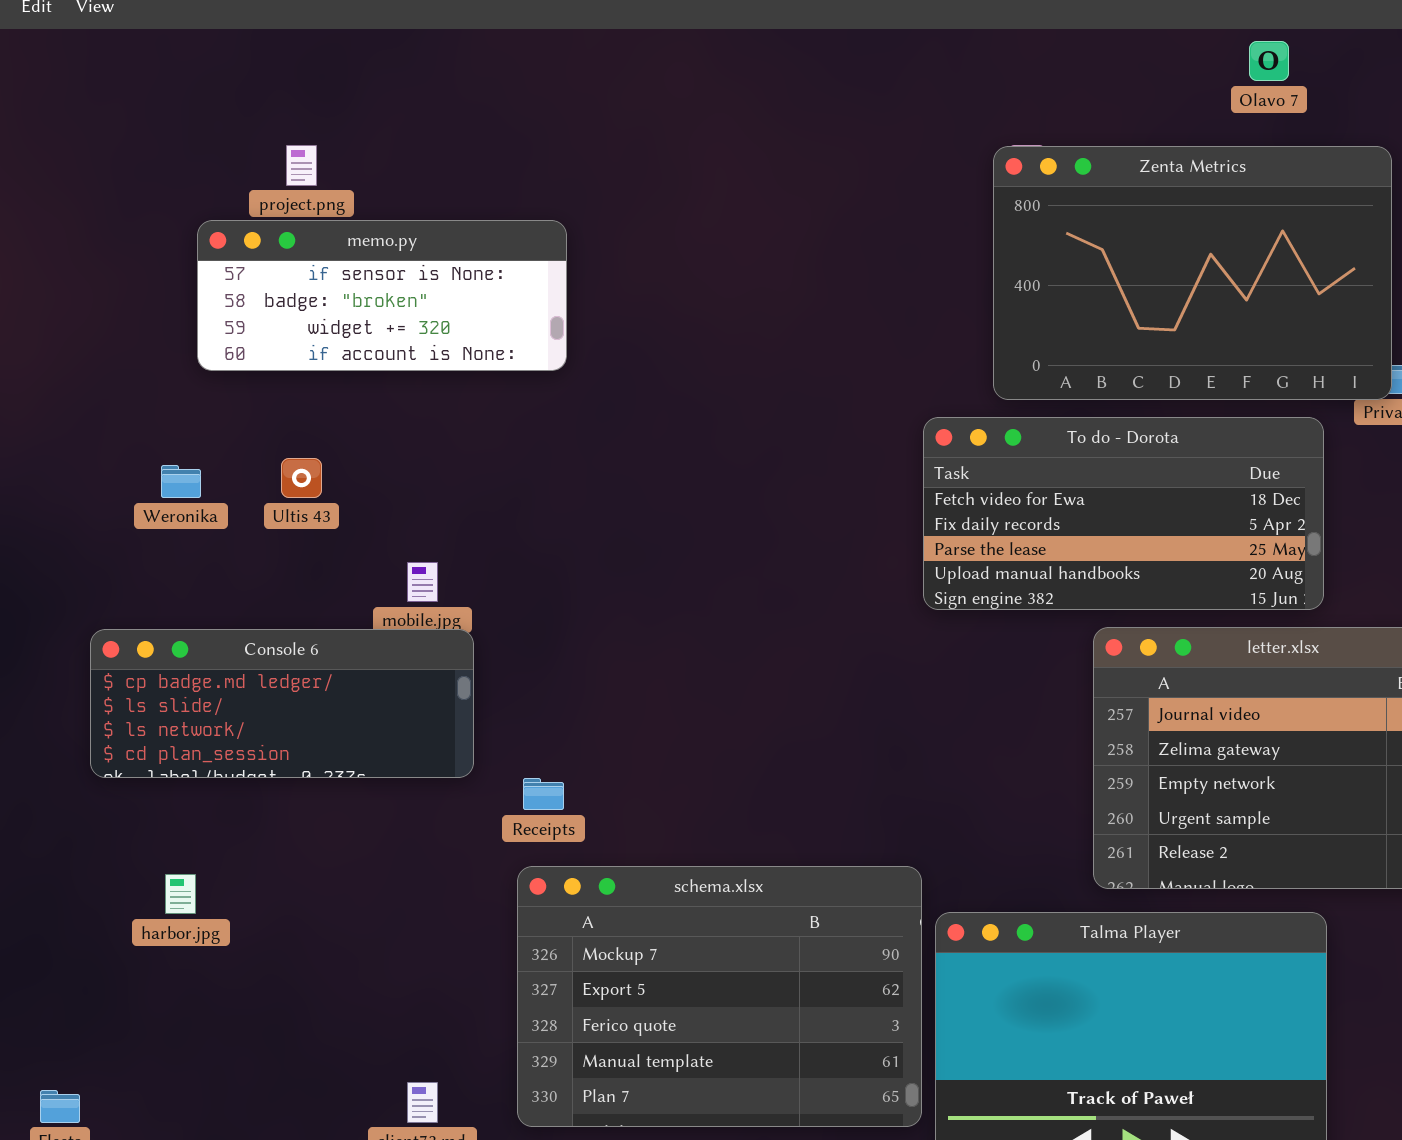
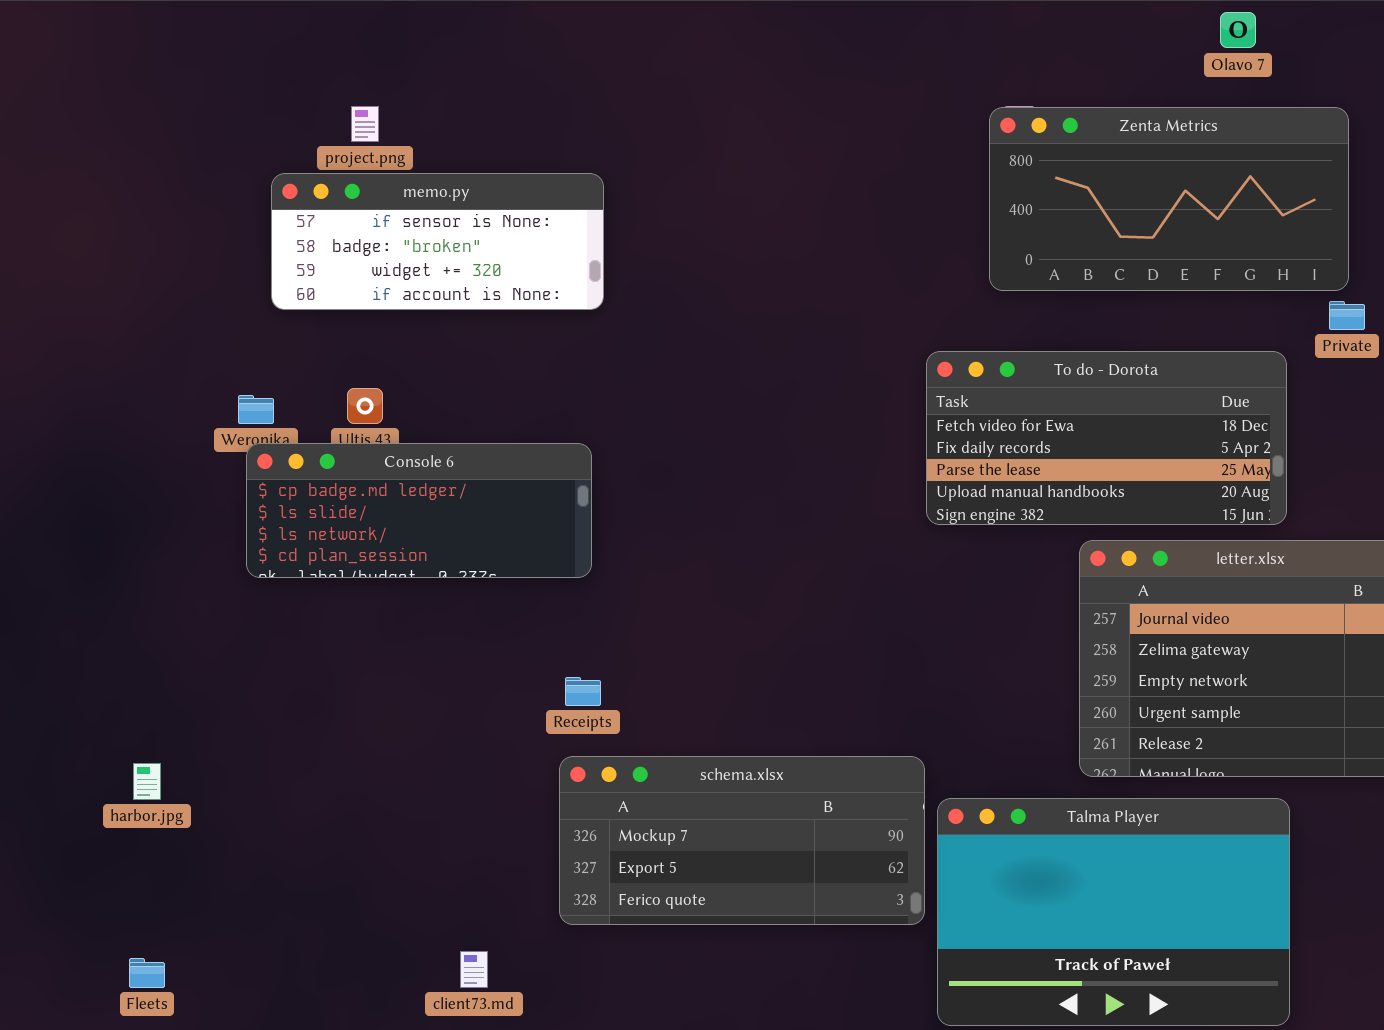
Zenta Metrics: [993,146,1392,400] -> [989,107,1349,291], resized
Console 6: [90,629,474,778] -> [246,443,592,578], moved
schema.xlsx: [517,866,922,1127] -> [559,756,925,925], resized
harbor.jpg: [165,874,196,914] -> [133,763,161,800], moved

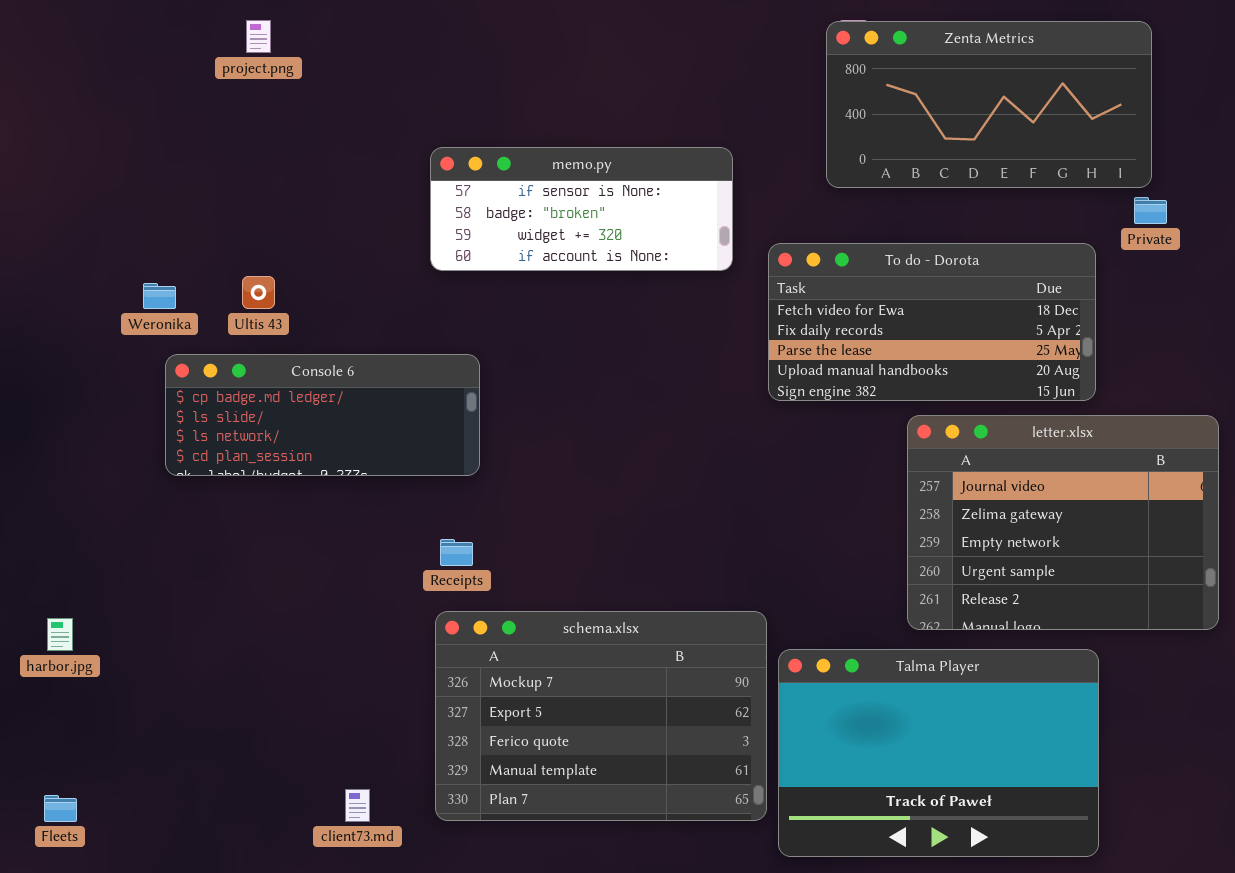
memo.py: [271,173,604,310] -> [430,147,733,271], moved
Console 6: [246,443,592,578] -> [165,354,480,476], moved
schema.xlsx: [559,756,925,925] -> [435,611,767,821], resized

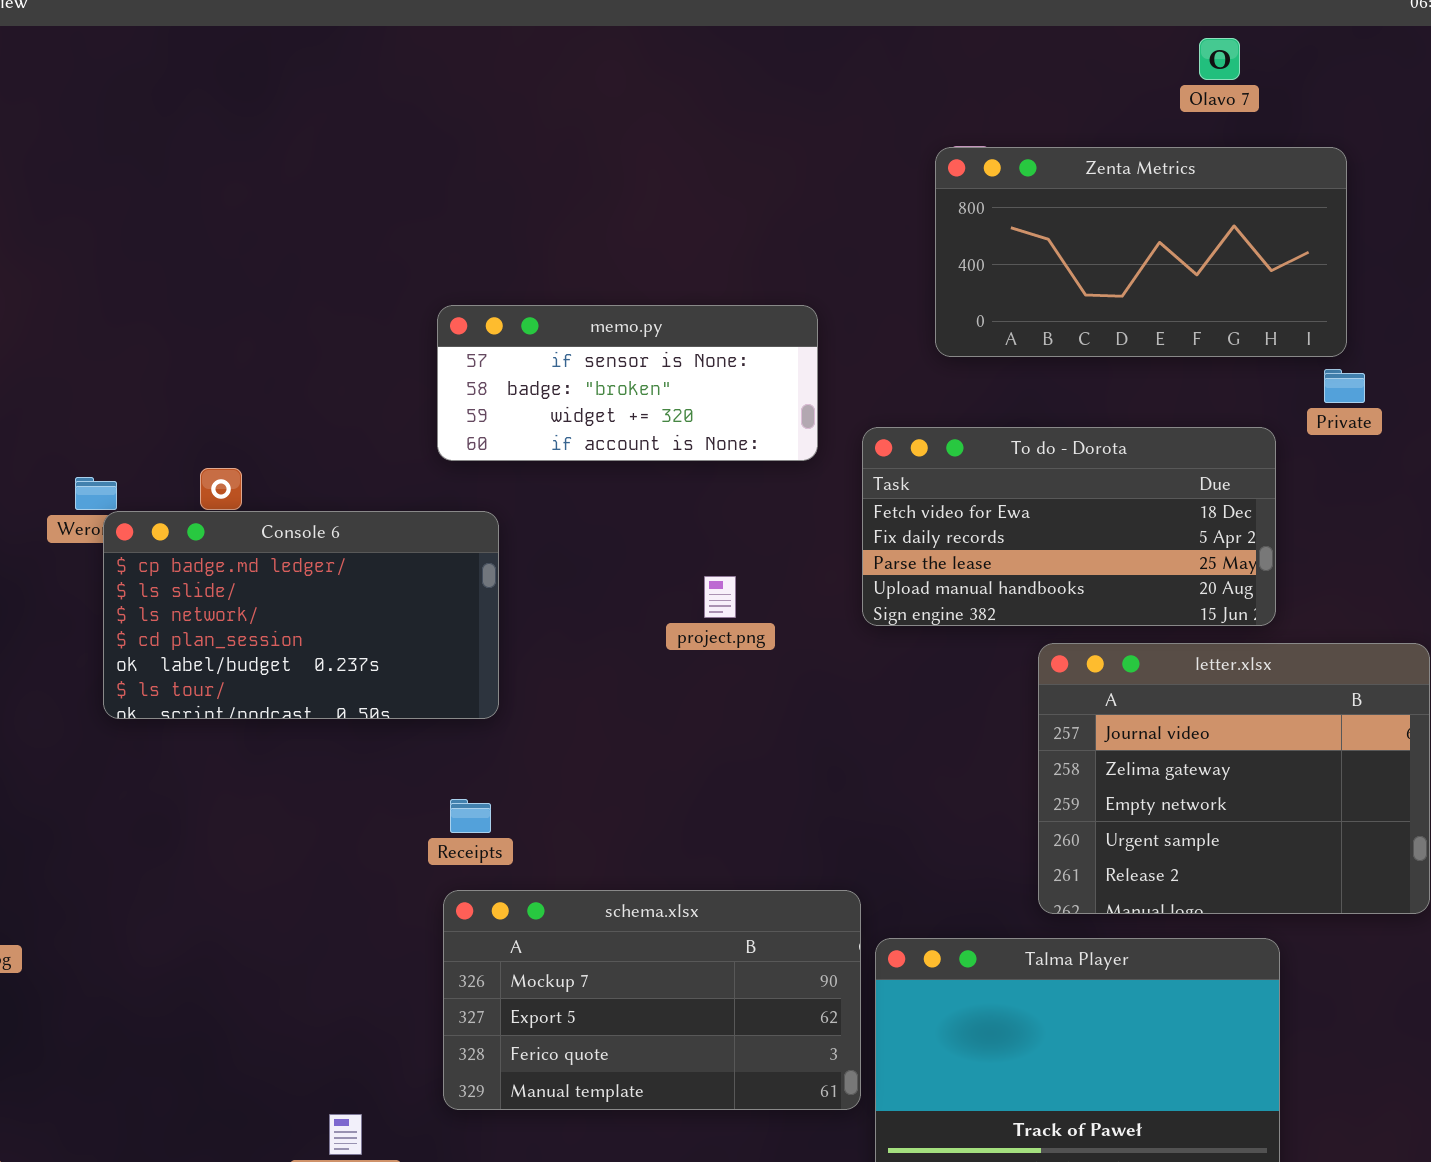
project.png: [246,20,271,53] -> [704,576,736,618], moved
Console 6: [165,354,480,476] -> [103,511,499,719], resized
schema.xlsx: [435,611,767,821] -> [443,890,861,1110], resized

